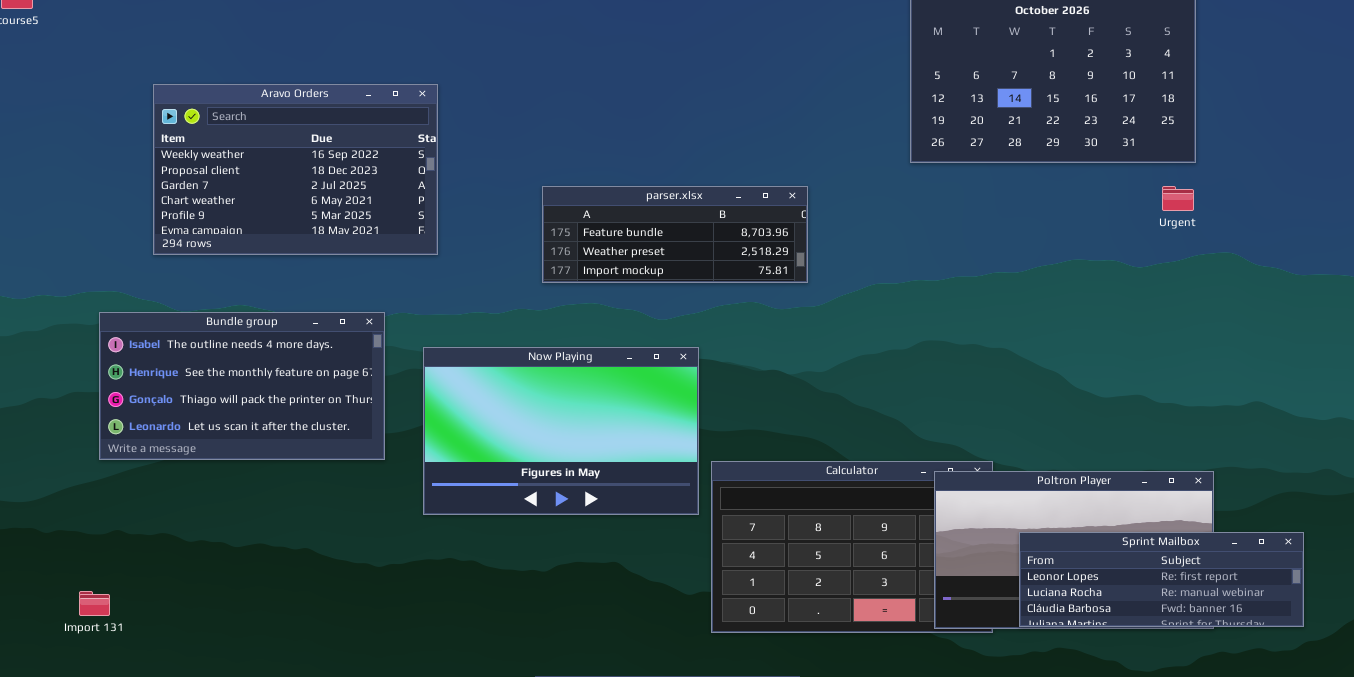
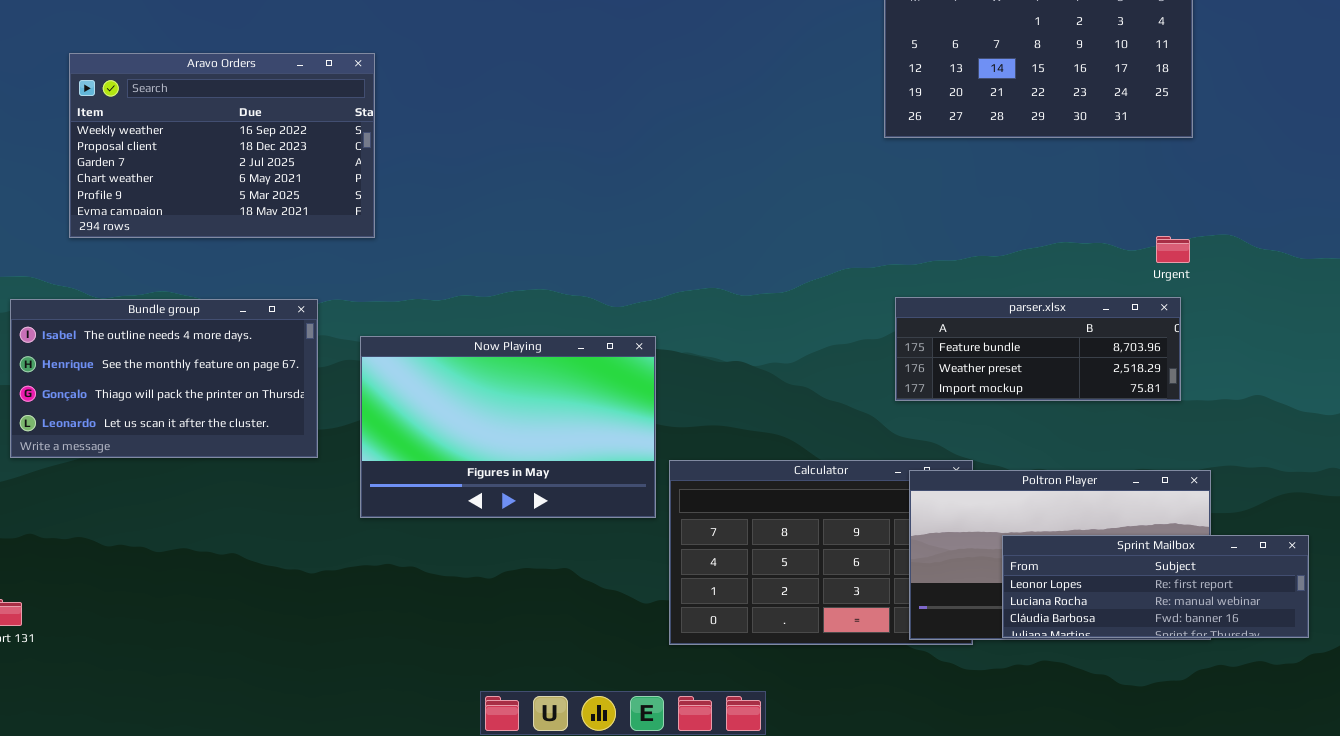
parser.xlsx: [542,186,808,283] -> [895,297,1181,401], moved
Urgent: [1162,186,1194,211] -> [1156,236,1190,263], moved

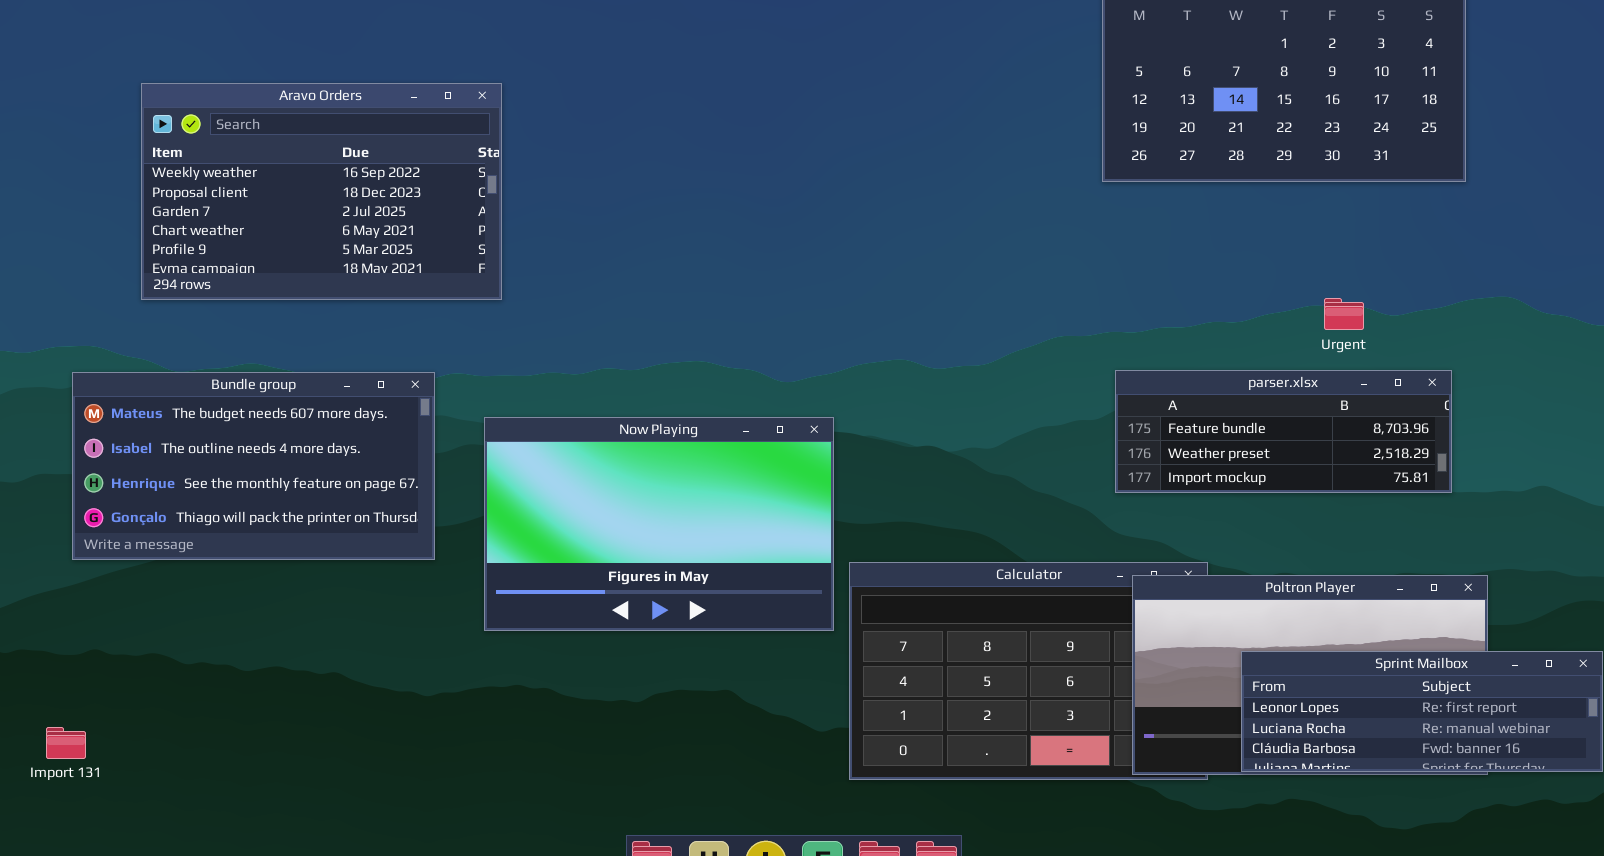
Urgent: [1156,236,1190,263] -> [1324,298,1364,330], moved
Bundle group: [10,299,318,458] -> [72,372,435,560], scrolled up 1 row

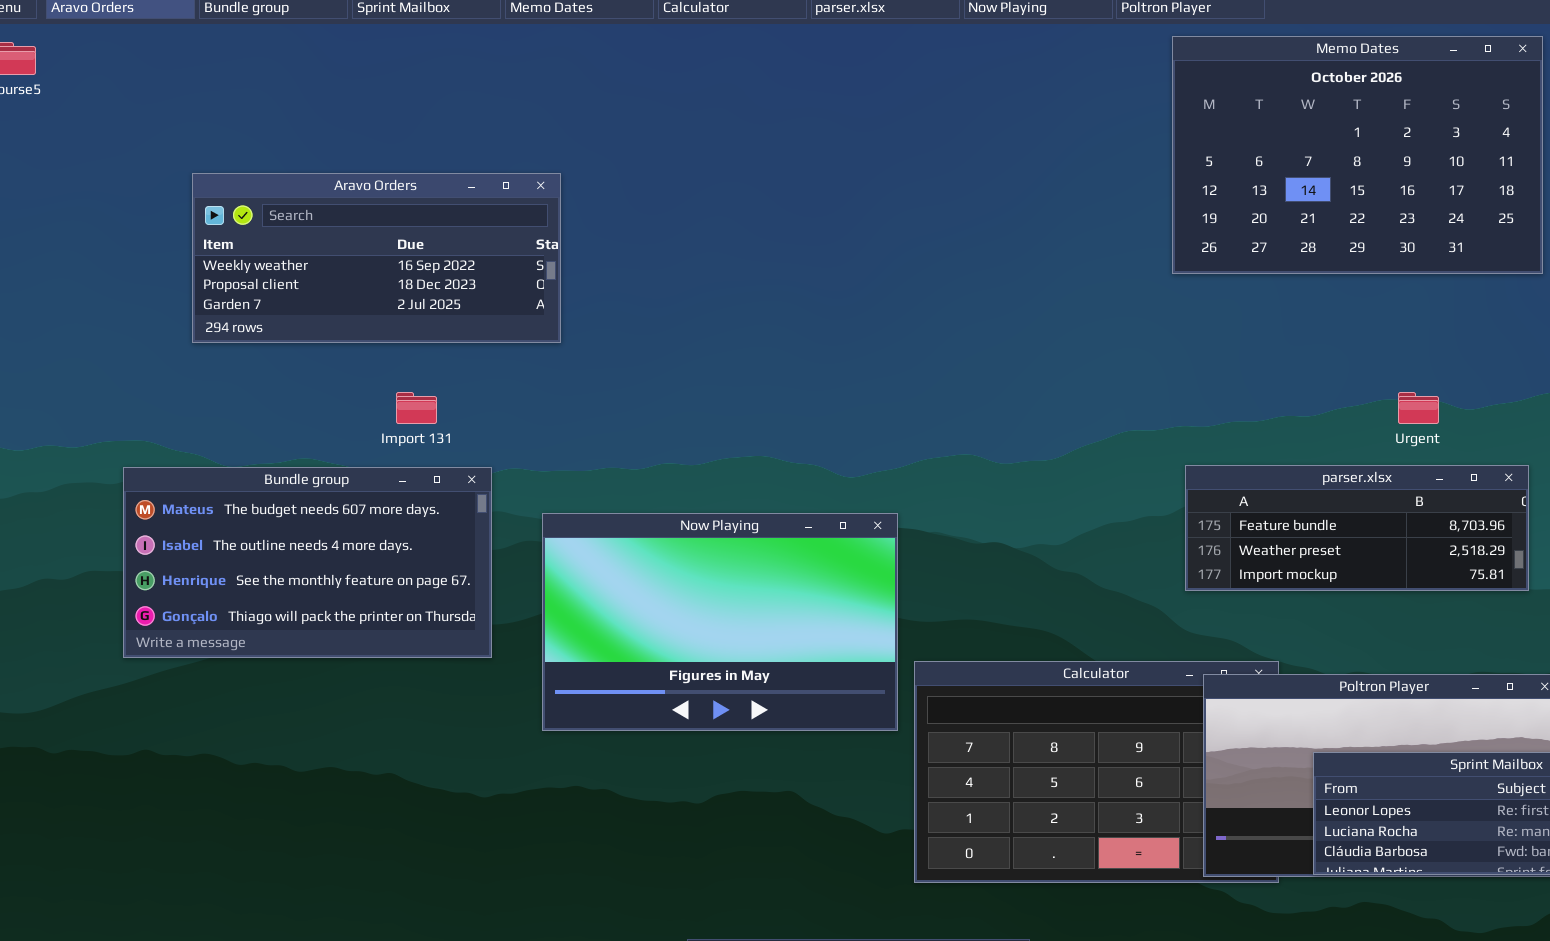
Aravo Orders: [141,83,502,300] -> [192,173,561,343], resized
Import 131: [46,727,86,759] -> [396,392,437,424], moved

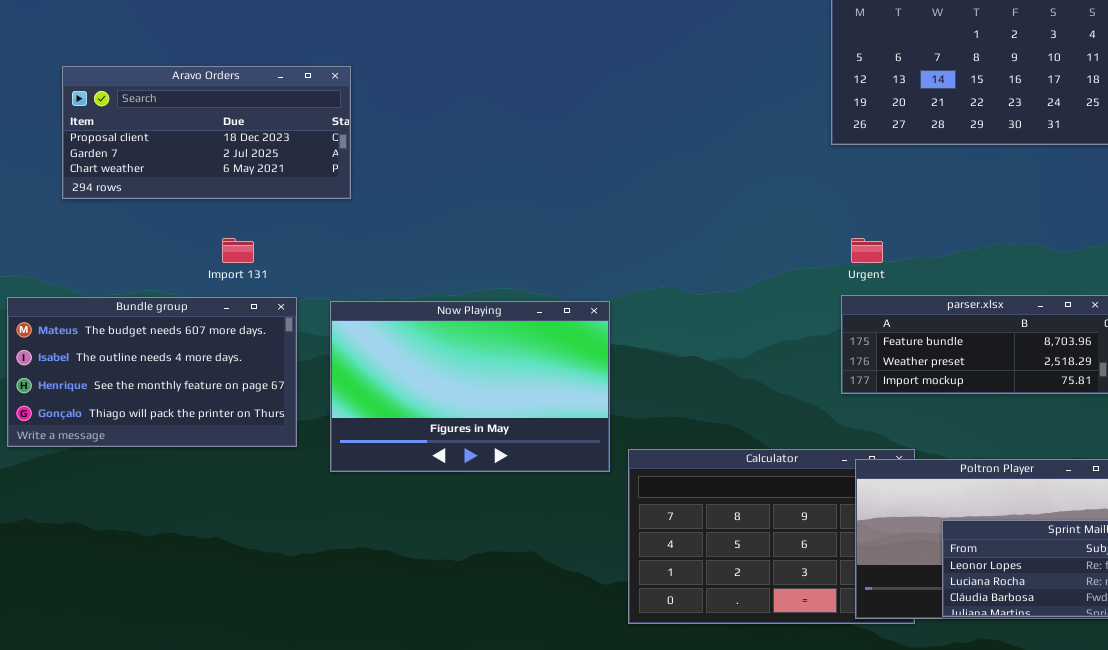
Aravo Orders: [192,173,561,343] -> [62,66,351,199], scrolled down 1 row
Urgent: [1398,392,1439,424] -> [851,238,883,263], moved
Now Playing: [542,513,898,731] -> [330,301,610,472], moved

